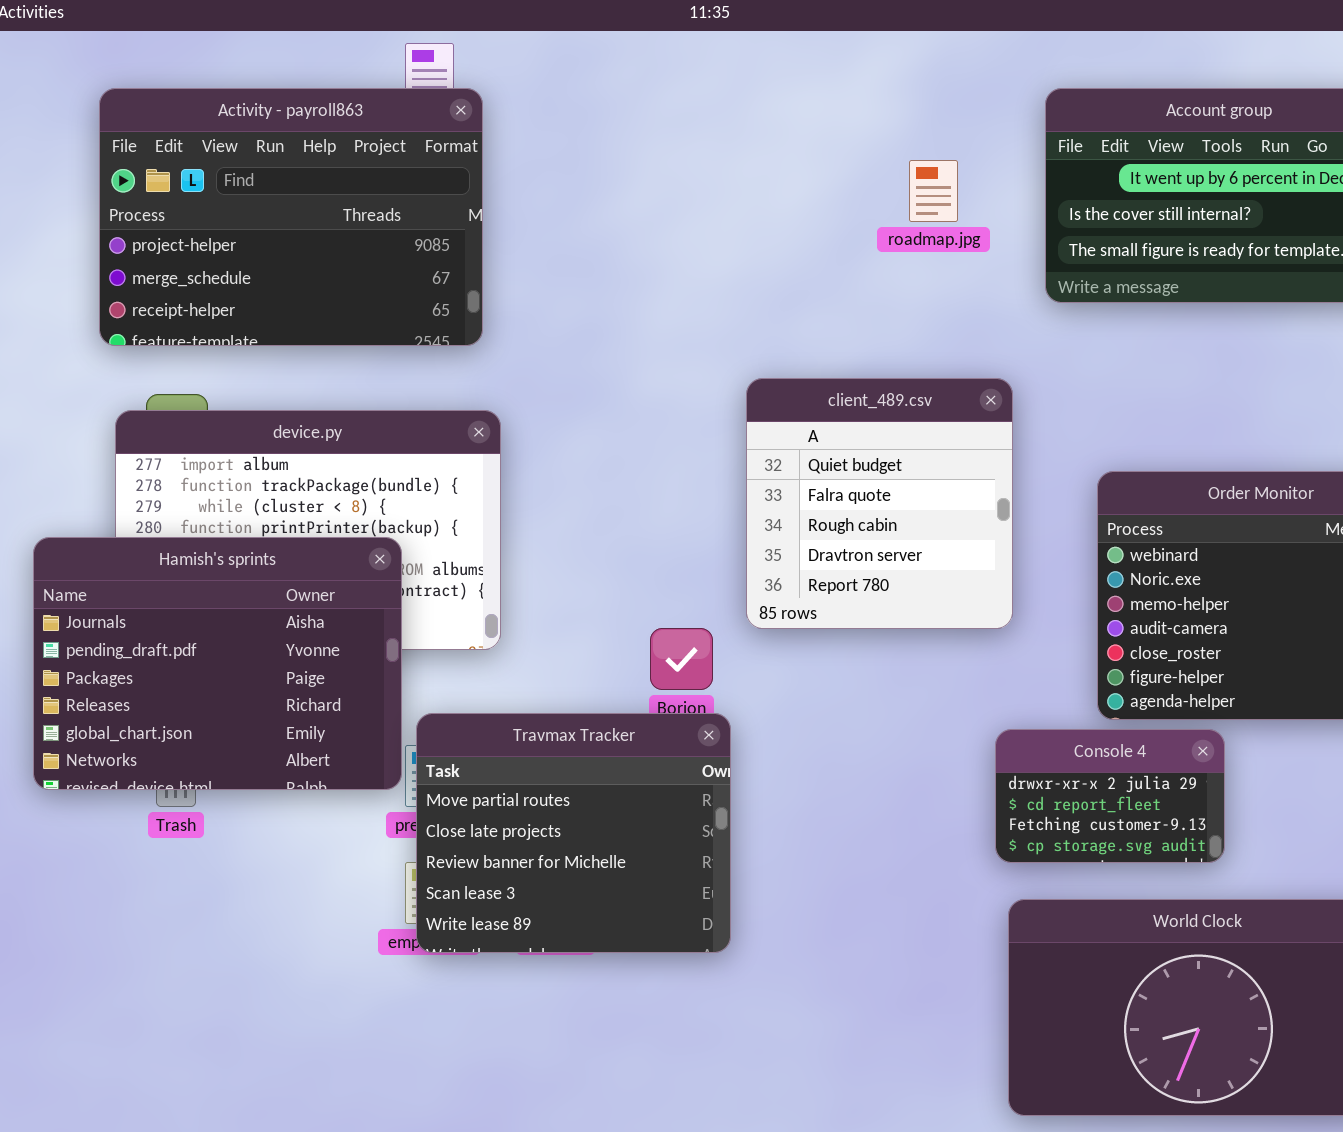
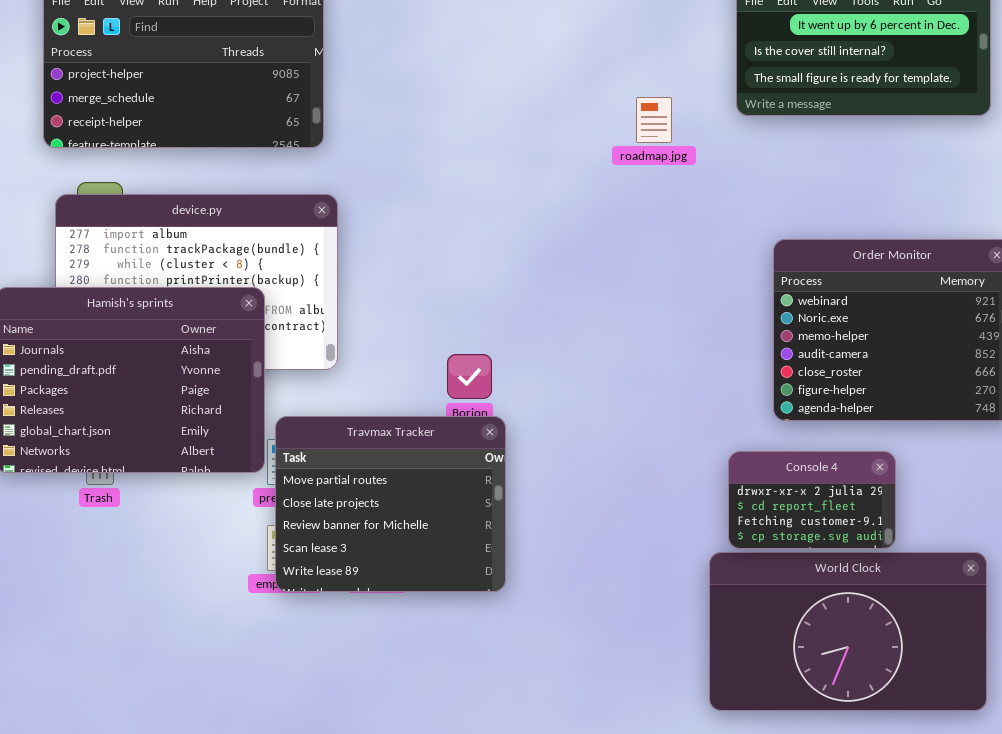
roadmap.jpg: [909,160,958,222] -> [636,97,672,143], moved
client_489.csv: [746,378,1013,629] -> none, closed
Console 4: [995,729,1225,863] -> [728,451,896,549], moved

